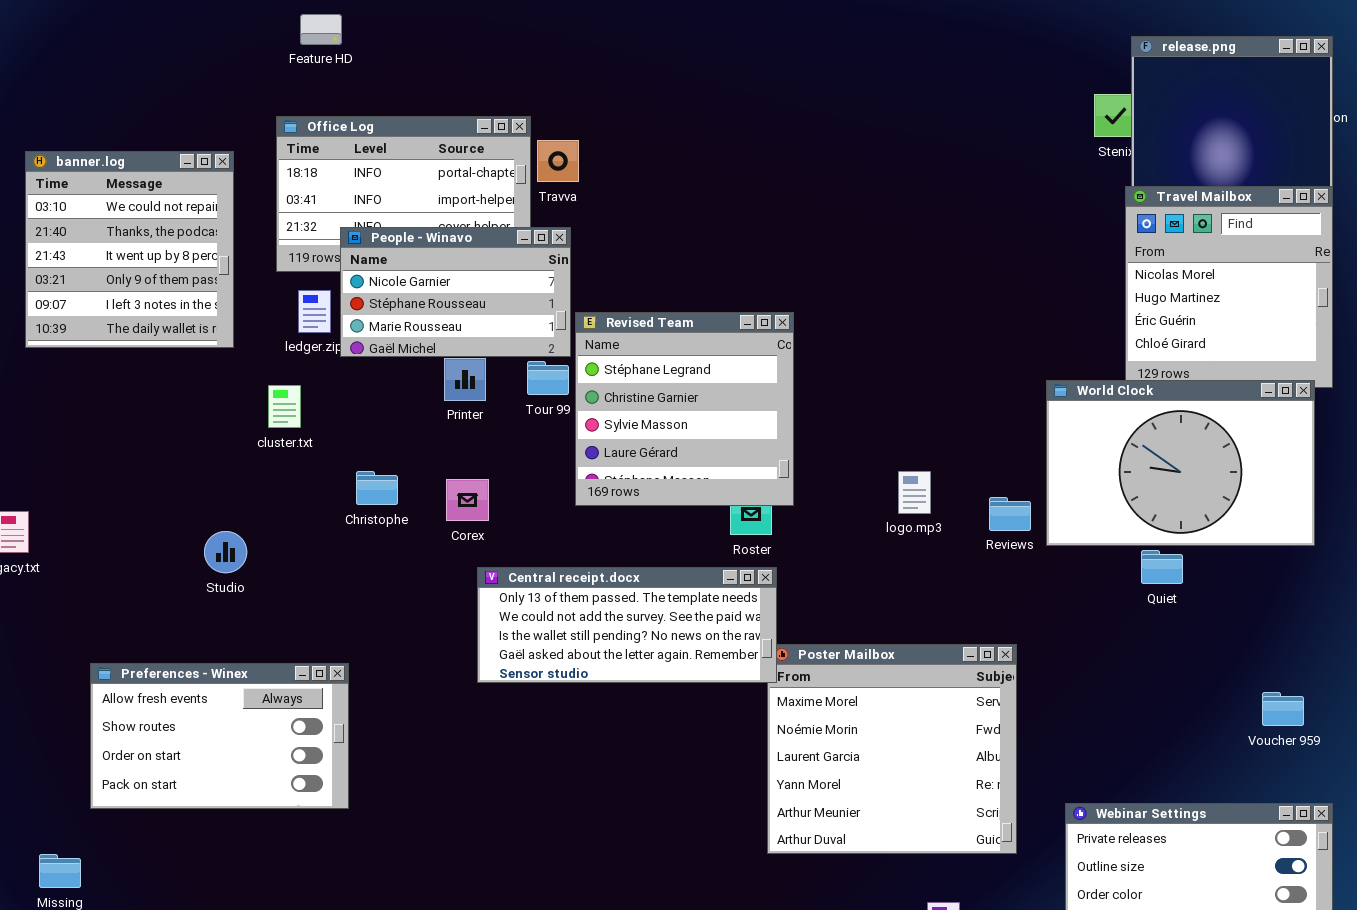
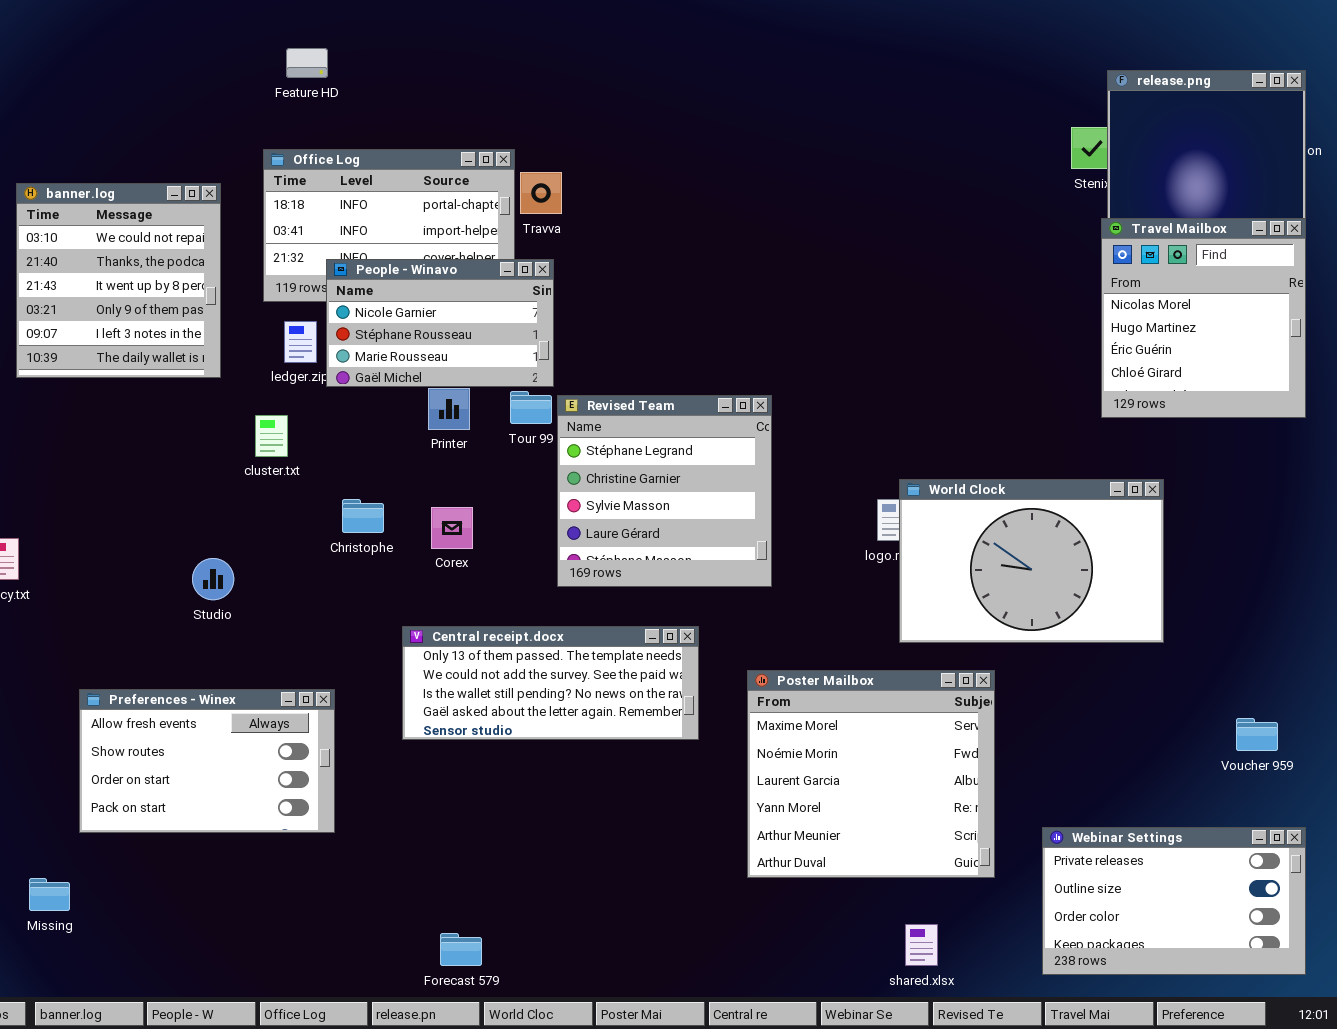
Revised Team: [575,312,794,506] -> [557,395,772,587], moved
World Clock: [1046,380,1315,546] -> [899,479,1164,643], moved
Central receipt.docx: [477,567,777,683] -> [402,626,699,740], moved

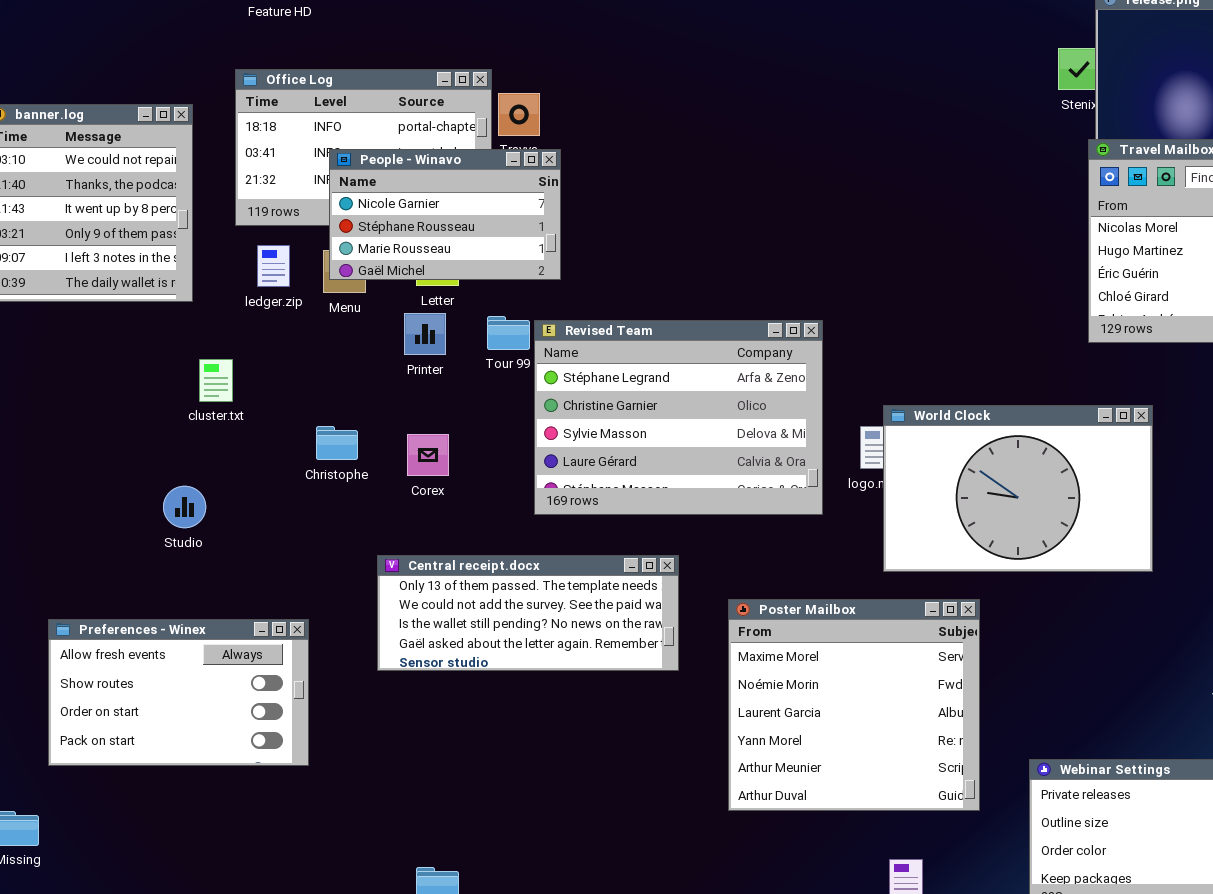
People - Winavo: [326,259,554,387] -> [329,149,561,280], moved
Revised Team: [557,395,772,587] -> [534,320,823,515], resized
cluster.txt: [255,415,288,457] -> [199,359,233,402], moved

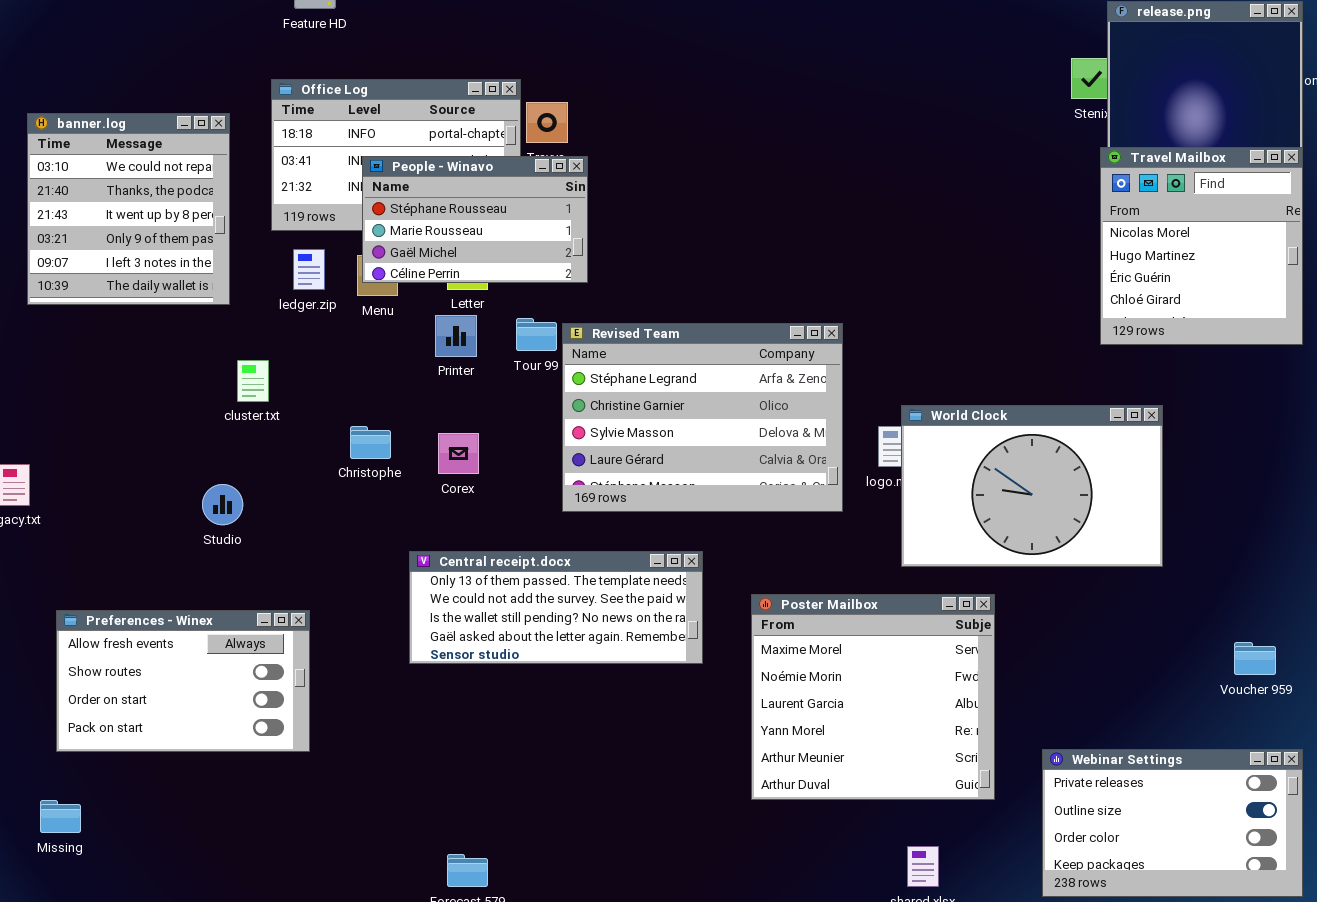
People - Winavo: [329,149,561,280] -> [362,156,588,283], scrolled down 1 row
Preferences - Winex: [48,619,309,766] -> [56,610,310,752], moved

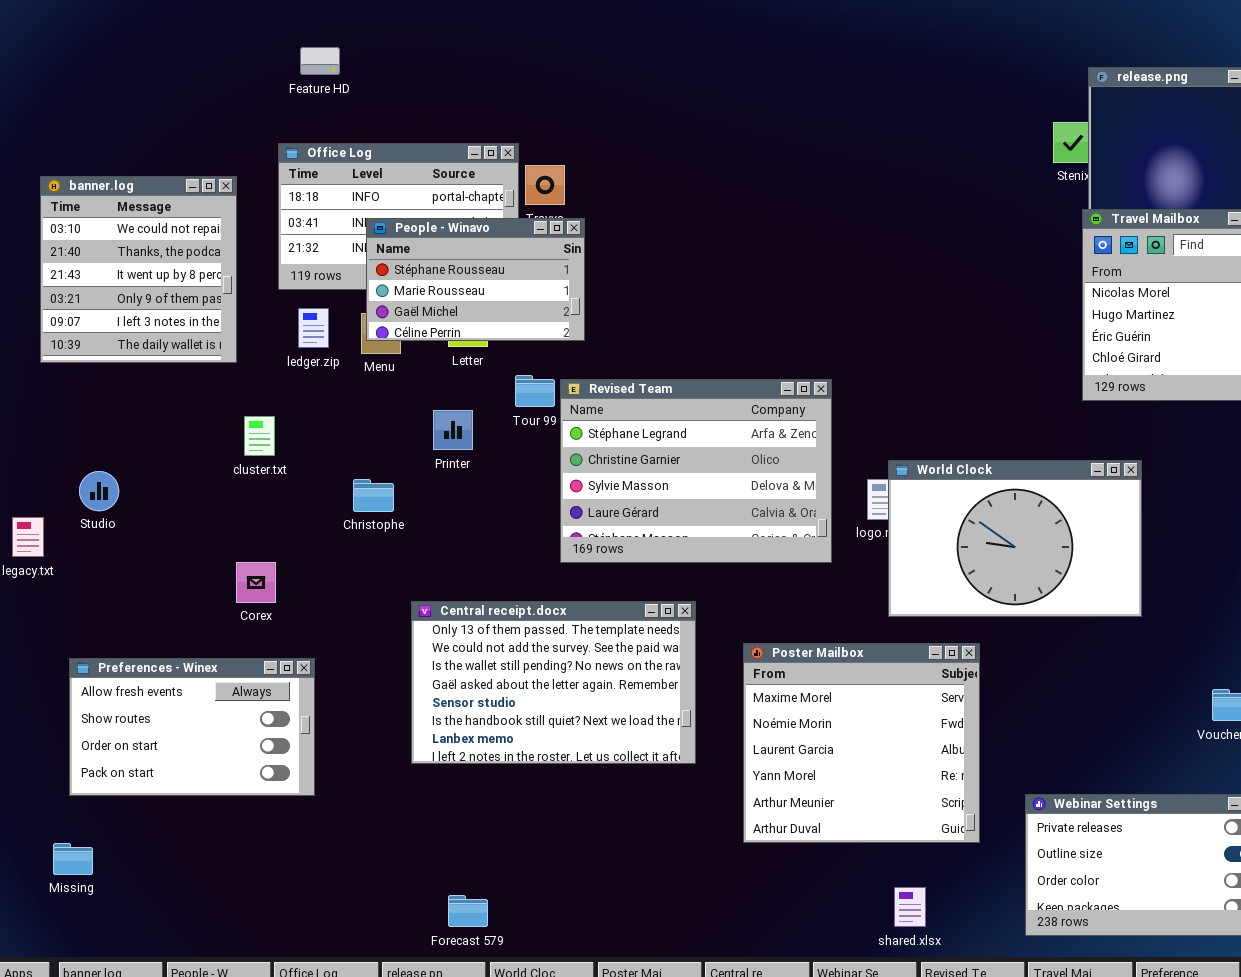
Printer: [435,315,477,357] -> [433,410,473,450], moved
Corex: [438,433,479,474] -> [236,562,276,603], moved
Studio: [202,484,243,525] -> [79,471,119,511], moved
Central receipt.docx: [409,551,703,664] -> [411,601,696,764], resized

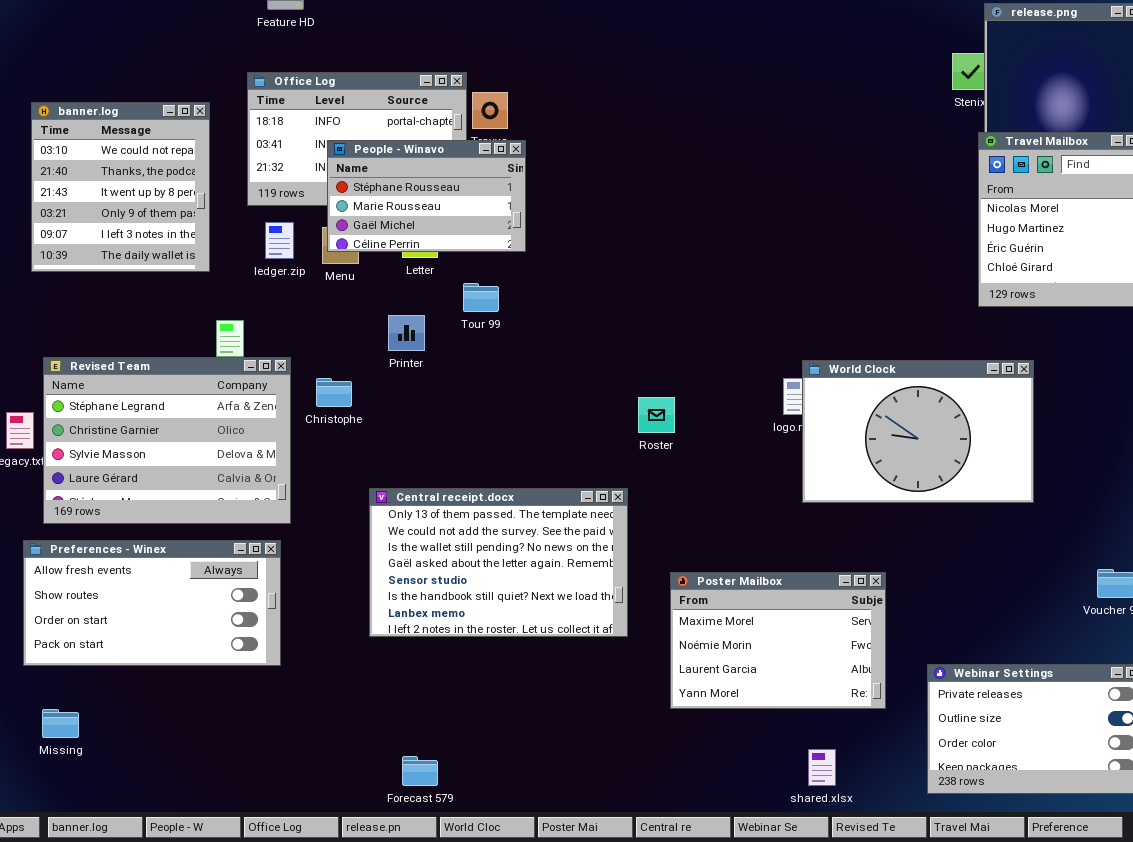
Revised Team: [560,379,832,563] -> [43,357,291,524], moved
Poster Mailbox: [743,643,980,843] -> [670,572,886,709], resized
Preferences - Winex: [69,658,315,796] -> [23,540,281,666], resized

